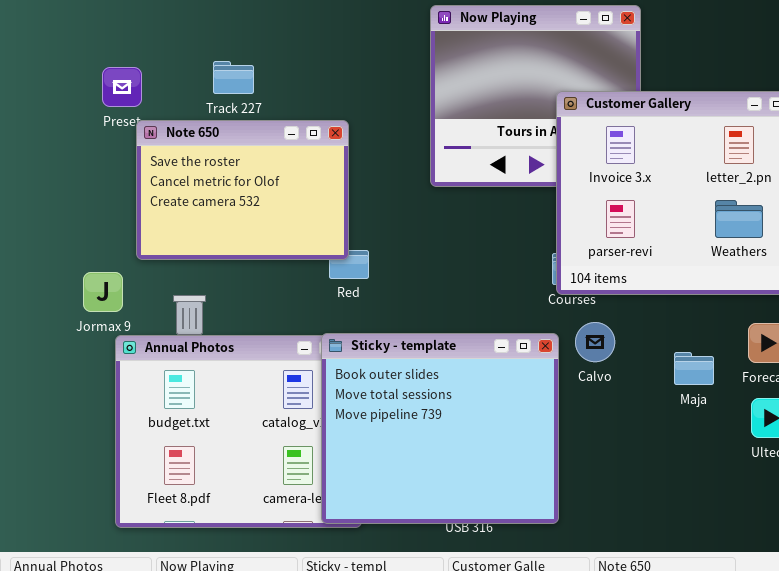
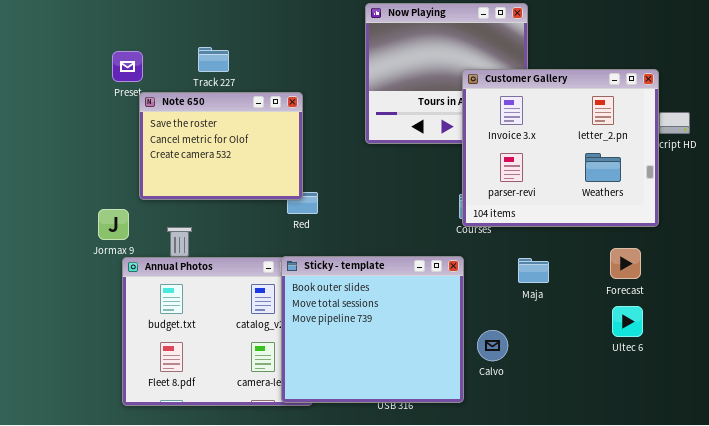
Calvo: [575,322,615,362] -> [477,330,508,361], moved
Maja: [674,352,714,385] -> [518,258,549,283], moved

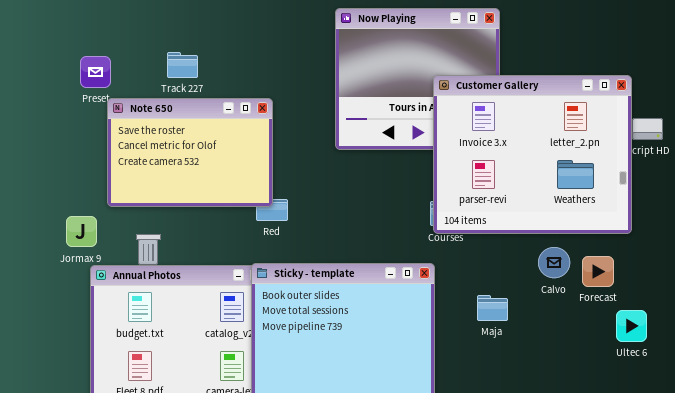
Maja: [518,258,549,283] -> [477,295,508,321], moved
Ultec 6: [612,306,643,337] -> [616,310,647,342], moved
Calvo: [477,330,508,361] -> [538,247,570,278], moved

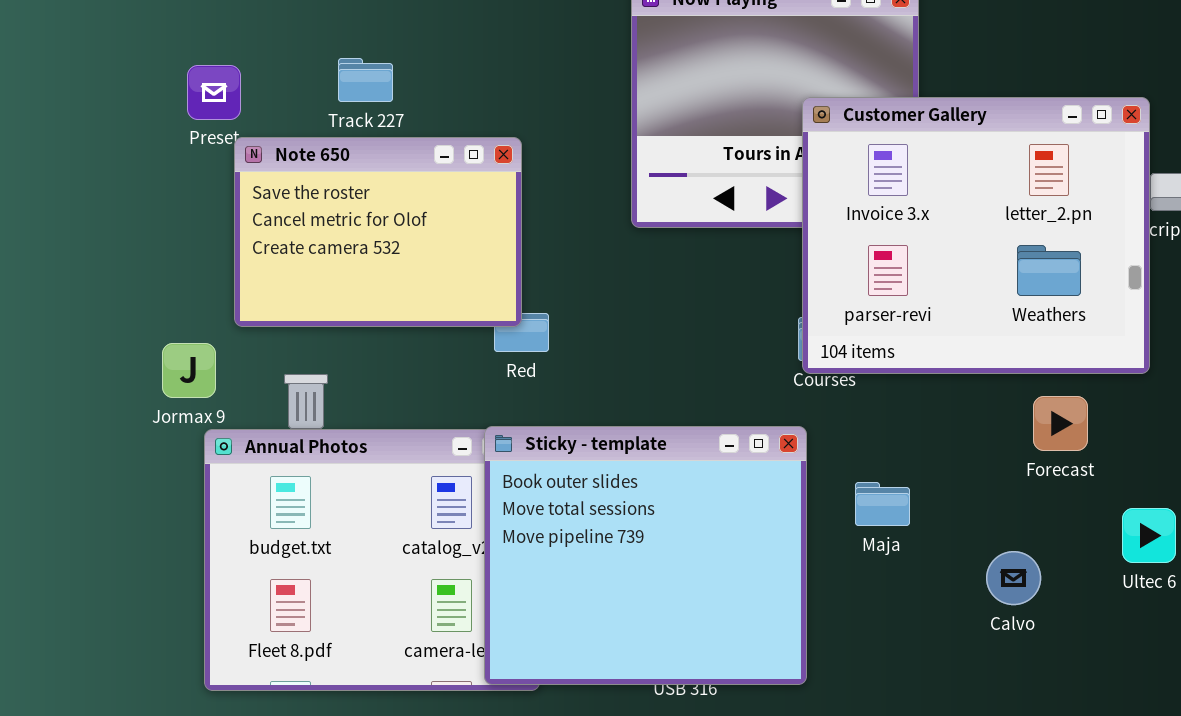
Calvo: [538,247,570,278] -> [986,551,1041,605], moved
Forecast: [582,256,614,287] -> [1033,396,1088,451], moved
Maja: [477,295,508,321] -> [855,482,910,526], moved

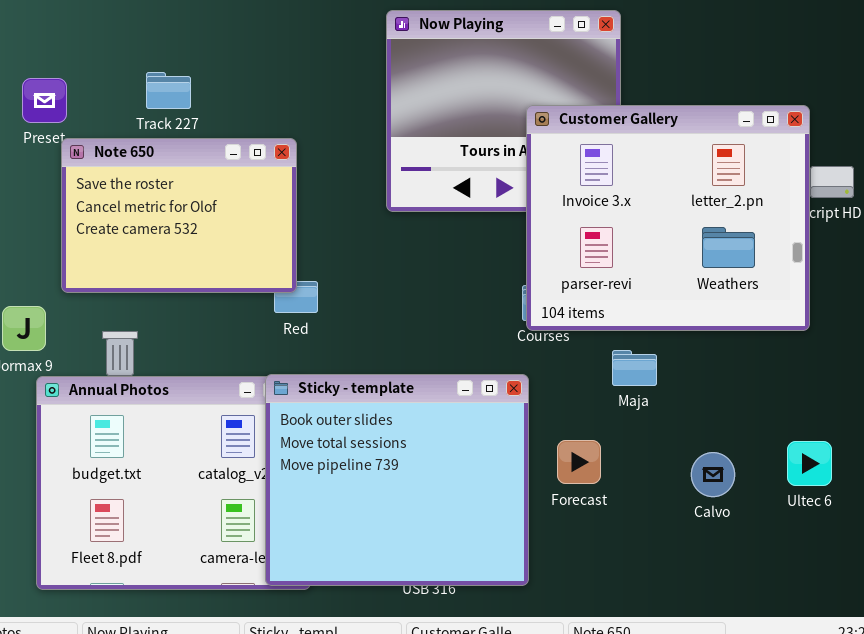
Forecast: [1033,396,1088,451] -> [557,440,601,484], moved
Maja: [855,482,910,526] -> [612,350,657,386], moved
Calvo: [986,551,1041,605] -> [691,452,735,497], moved

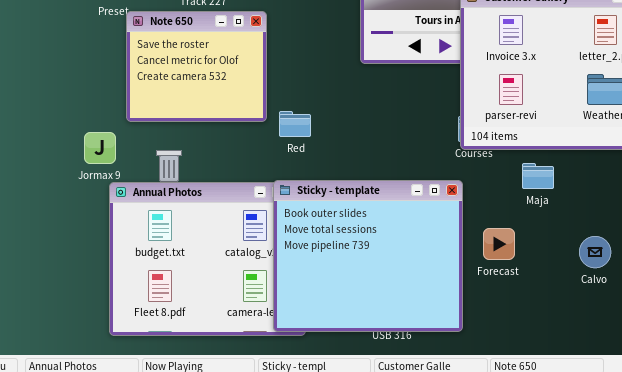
Note 650: [61,138,297,293] -> [126,11,267,122], resized

